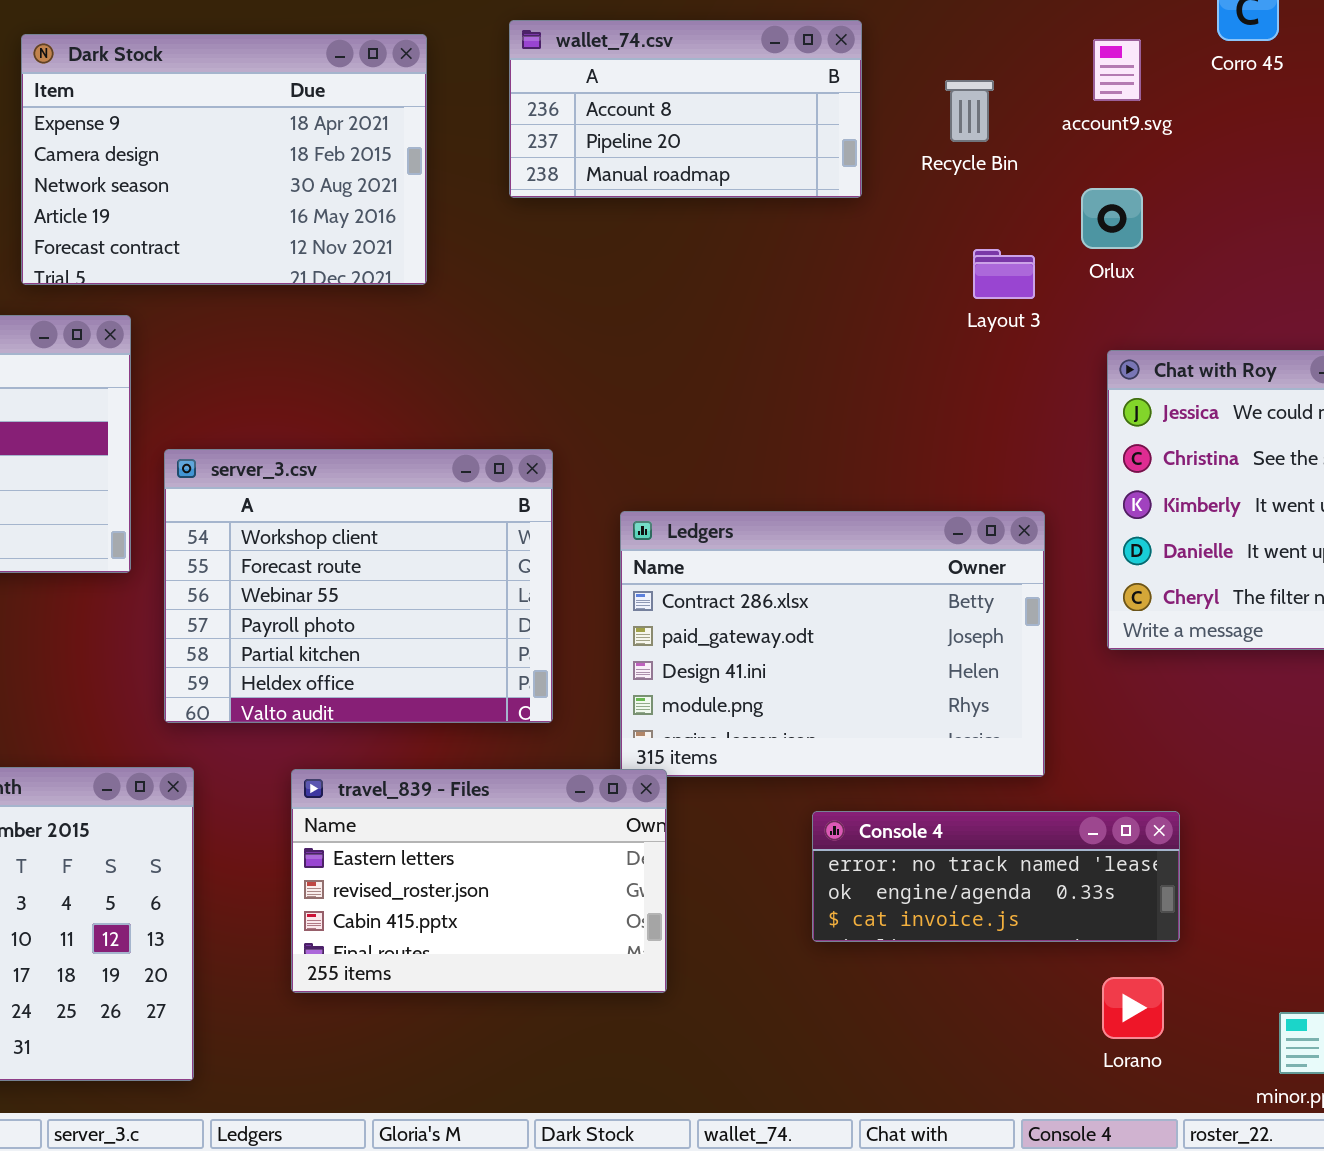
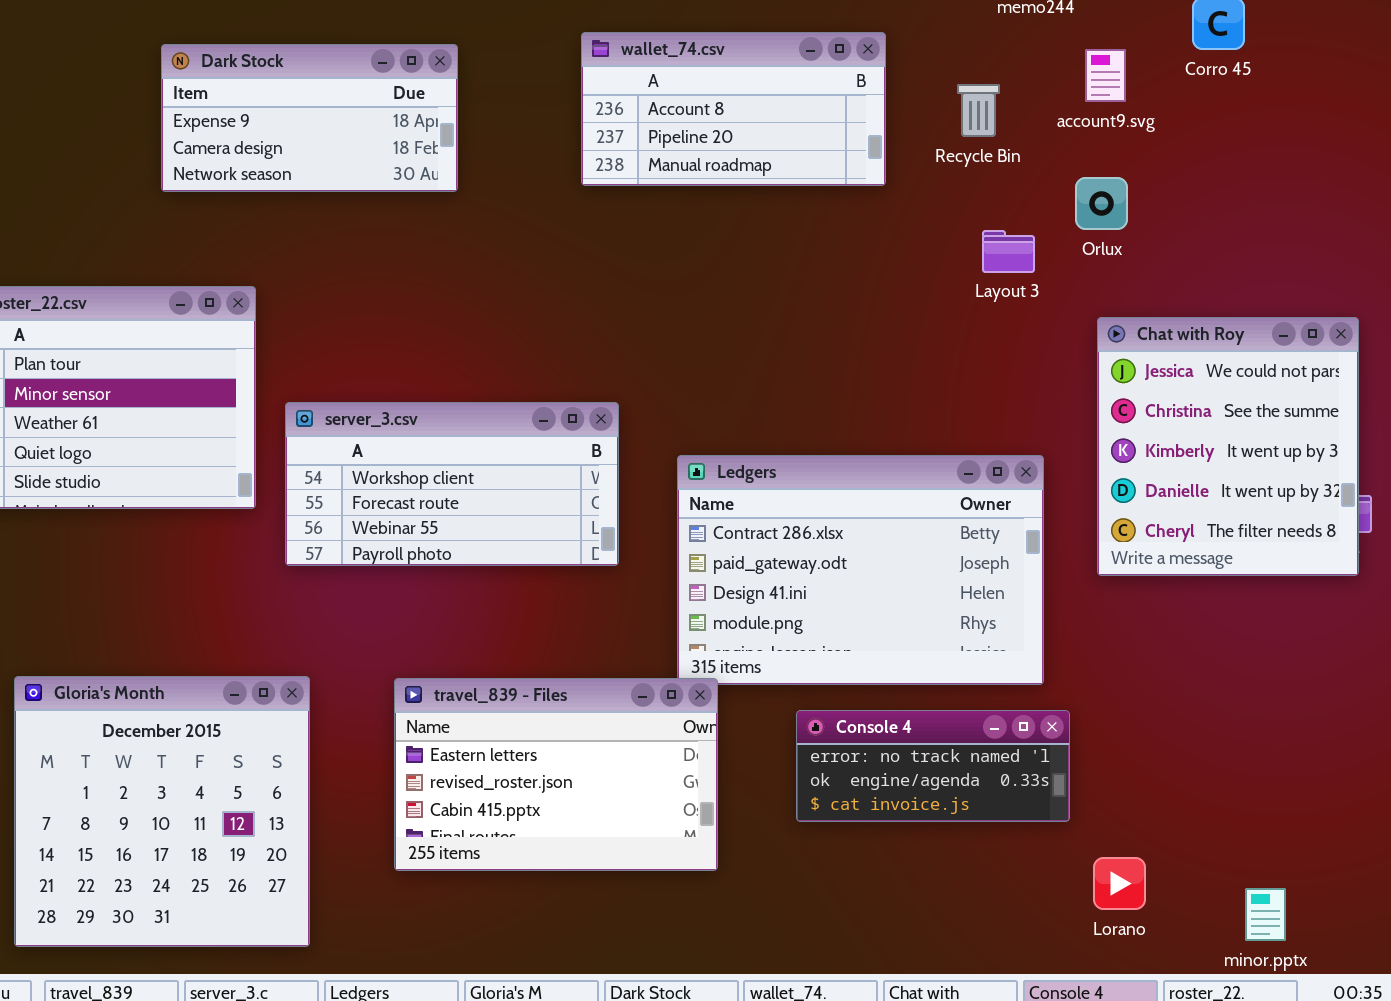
Dark Stock: [21,34,427,285] -> [161,44,458,192], resized
server_3.csv: [164,449,553,723] -> [285,402,619,566], resized
Console 4: [812,811,1180,942] -> [796,710,1070,822], moved, resized

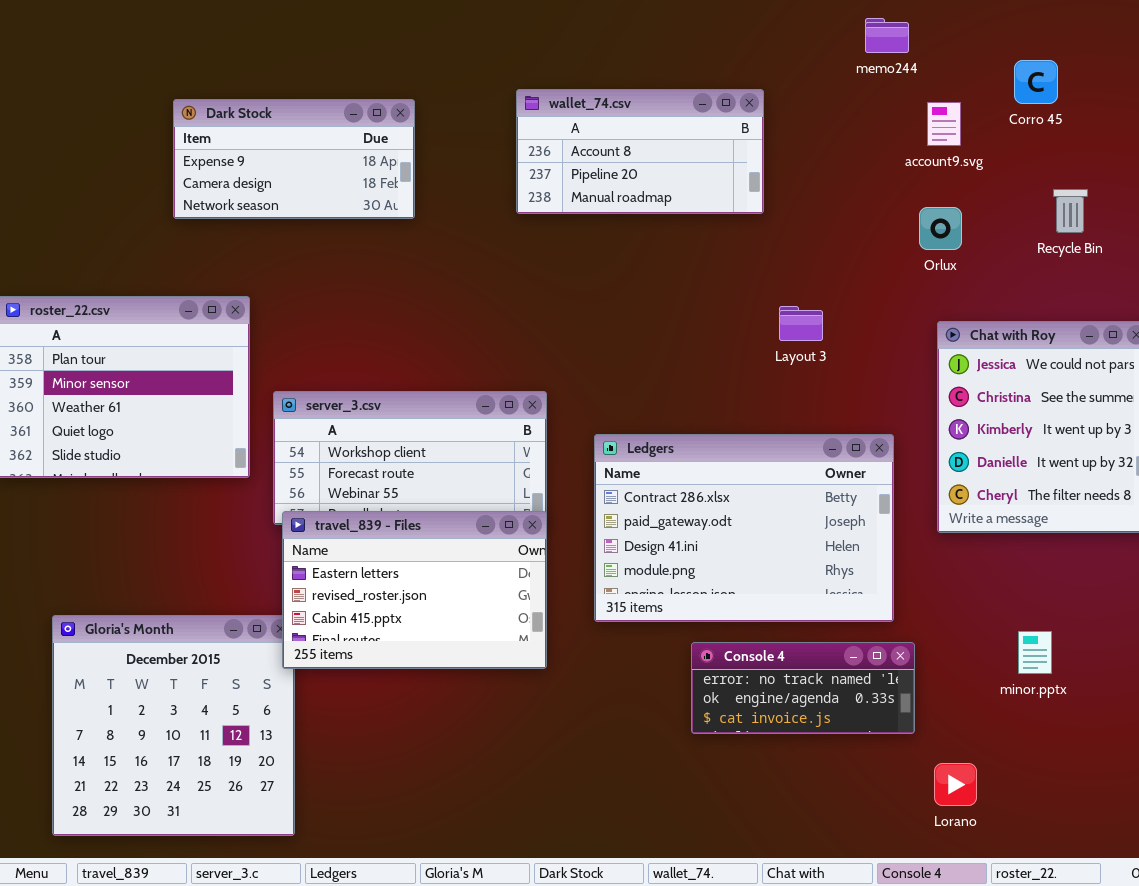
Recycle Bin: [957,84,1000,137] -> [1053,189,1088,233], moved
Layout 3: [982,230,1035,273] -> [779,306,823,341], moved
travel_839 - Files: [394,678,718,871] -> [282,511,547,669], moved
minor.pptx: [1245,888,1286,941] -> [1018,631,1052,674], moved

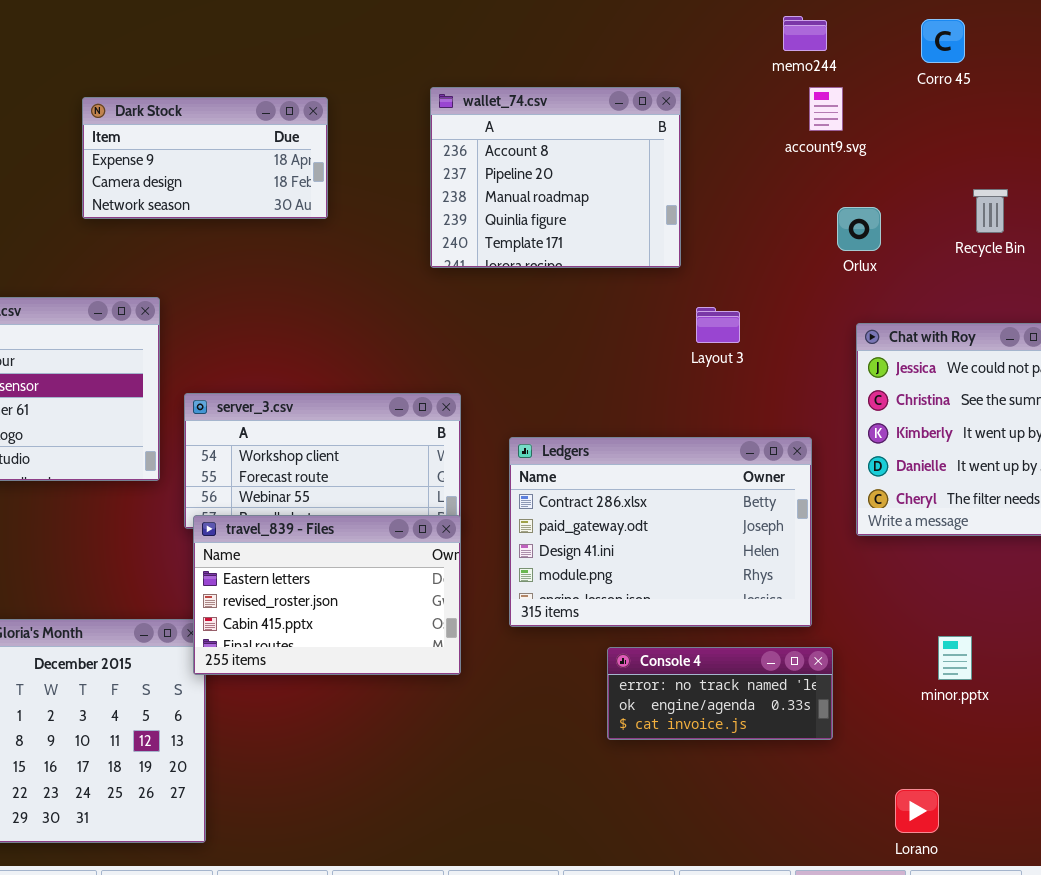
Corro 45: [1014,60,1058,104] -> [921,19,965,63], moved
wallet_74.csv: [516,89,764,214] -> [430,87,681,268], resized
account9.svg: [927,102,961,146] -> [809,87,843,131], moved
Lorano: [934,763,977,806] -> [895,789,939,833], moved

